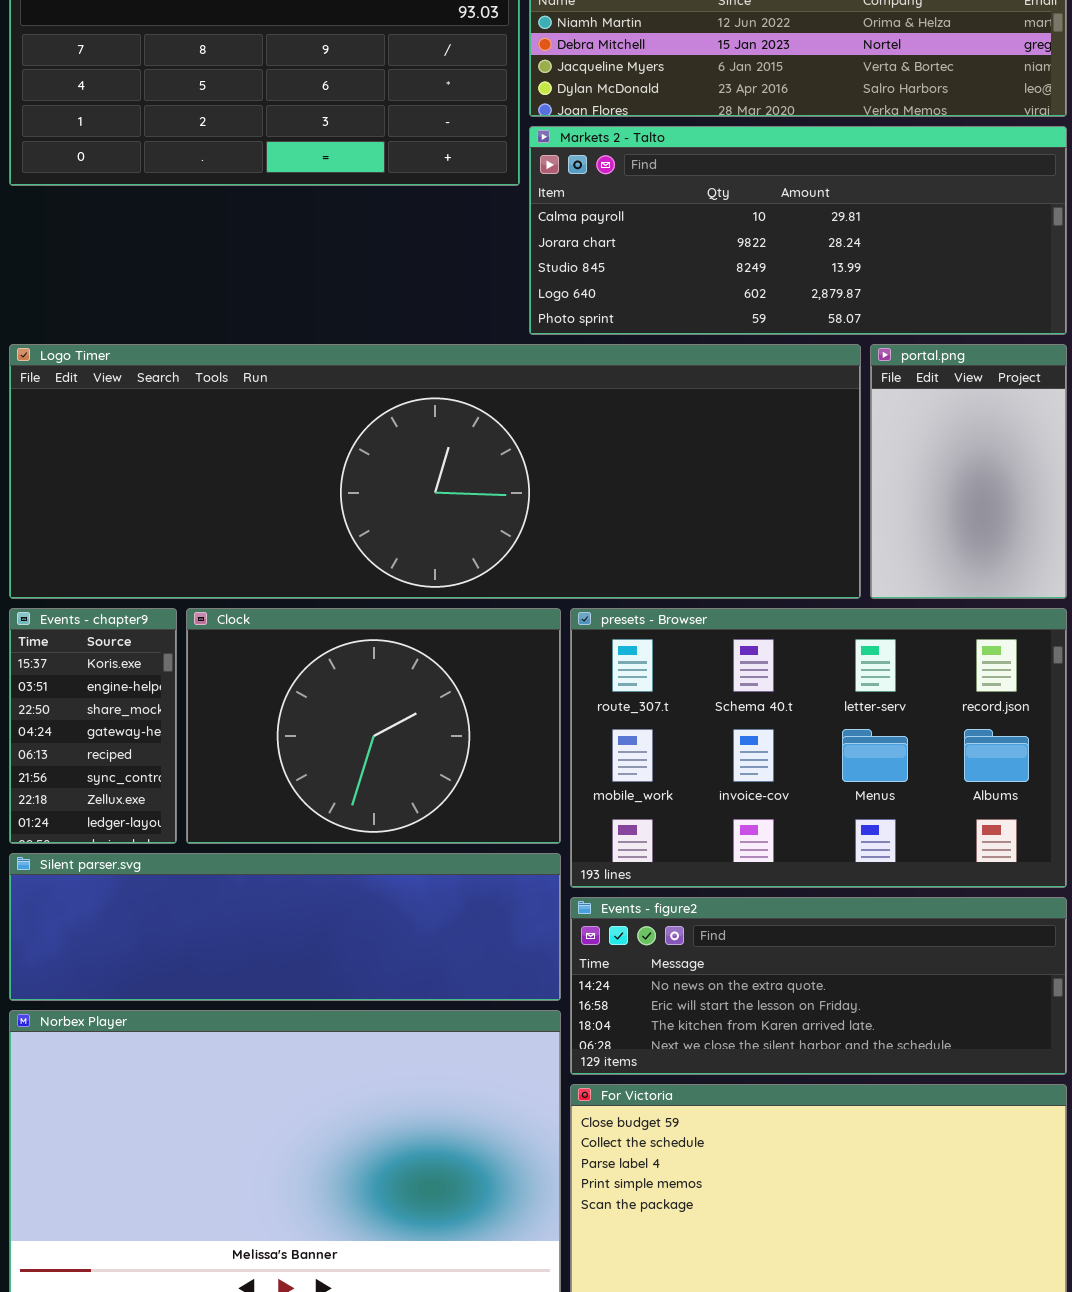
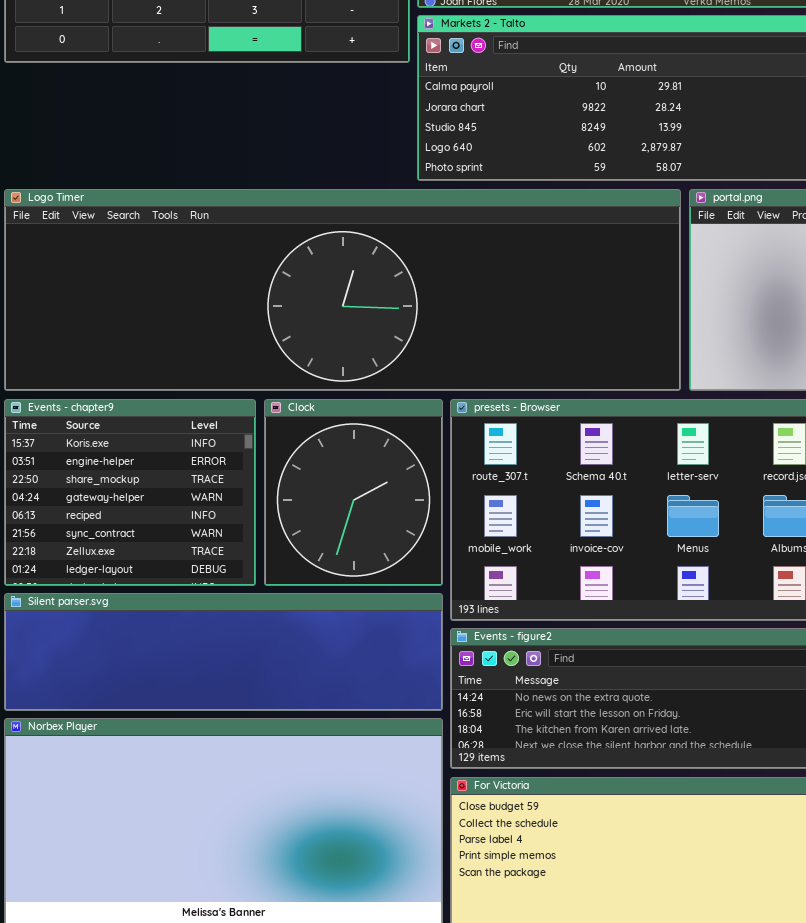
Events - chapter9: [9,608,177,844] -> [4,399,256,586], resized
Clock: [186,608,561,844] -> [264,399,443,586], resized

